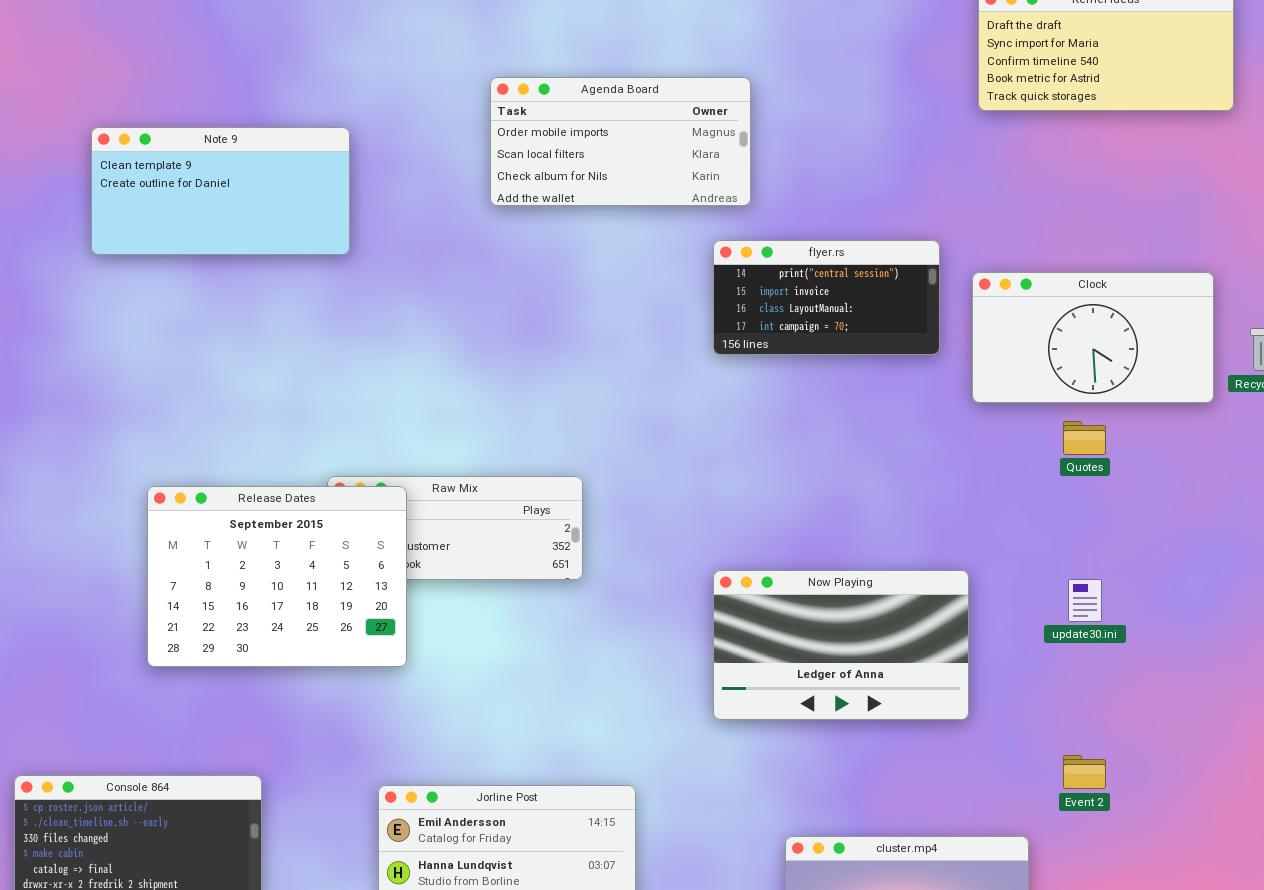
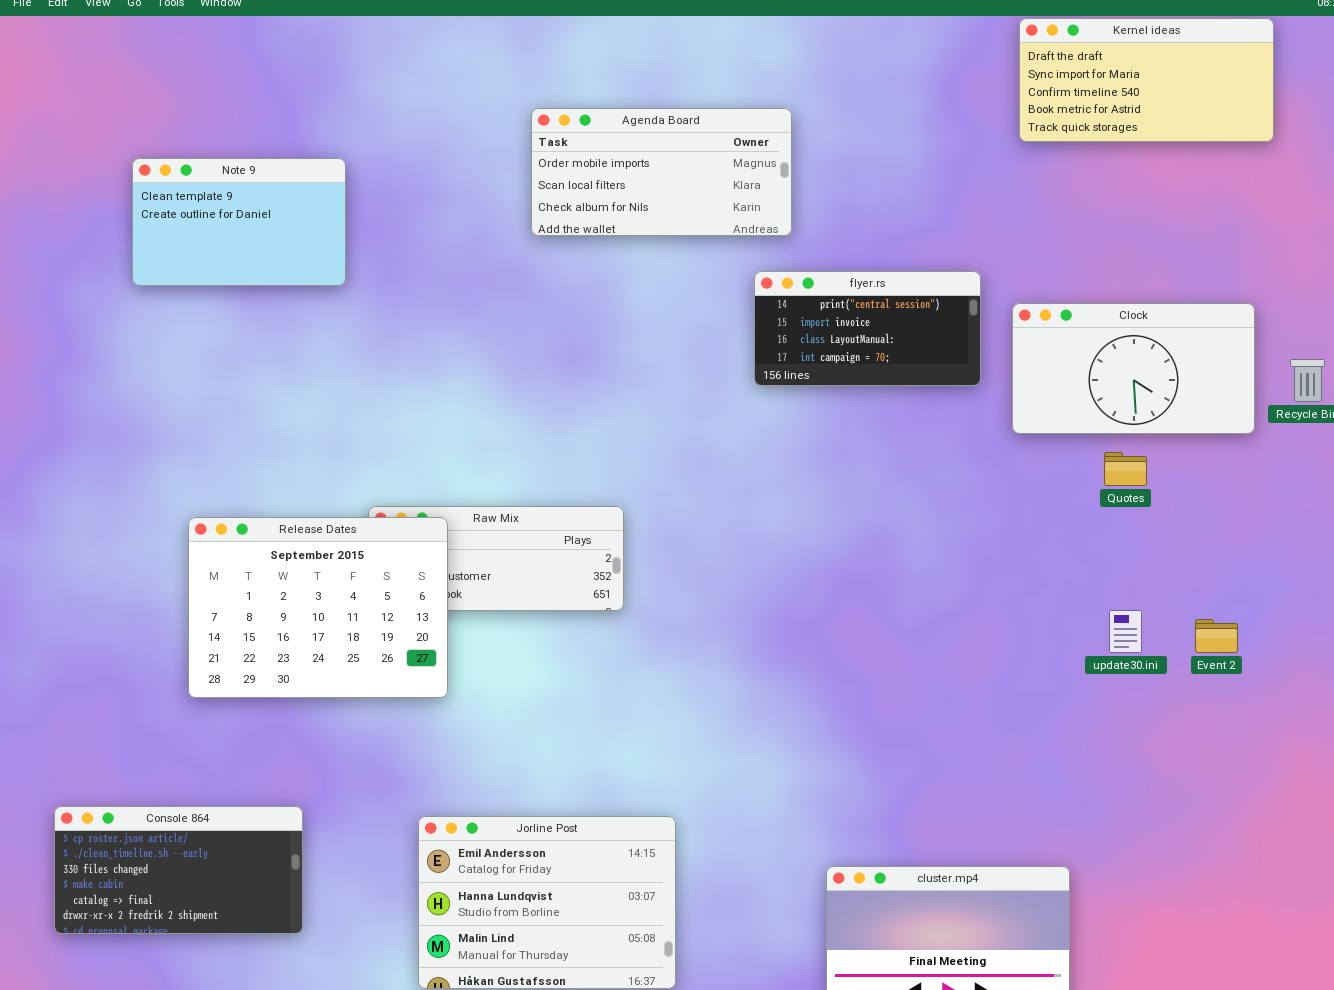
Note 9: [91,127,350,255] -> [132,158,346,286], resized
Now Playing: [713,570,969,720] -> none, closed
Event 2: [1063,755,1106,789] -> [1195,619,1238,653], moved

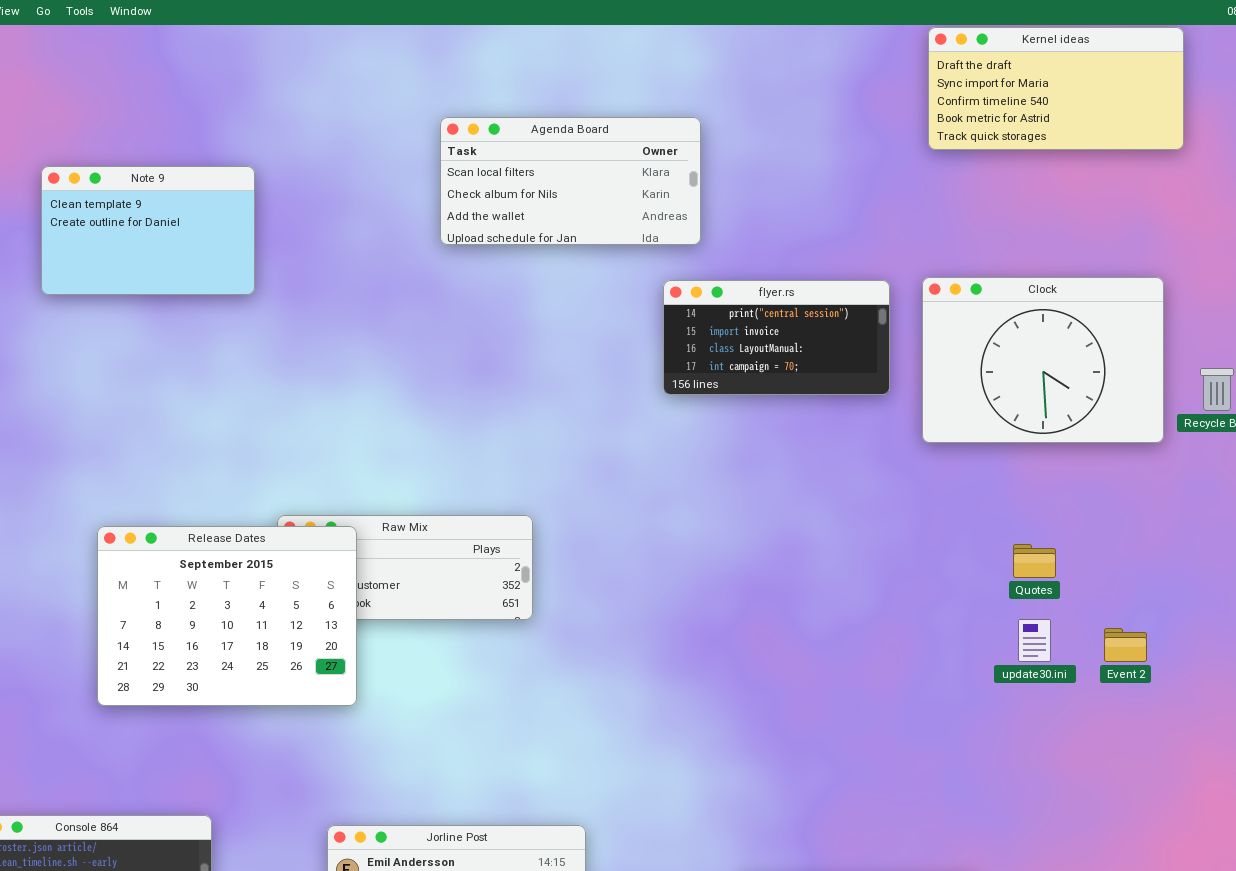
Agenda Board: [531,108,792,236] -> [440,117,701,245], scrolled down 1 row
Clock: [1012,303,1255,434] -> [922,277,1164,443], resized
Quotes: [1104,452,1147,486] -> [1013,544,1056,578], moved

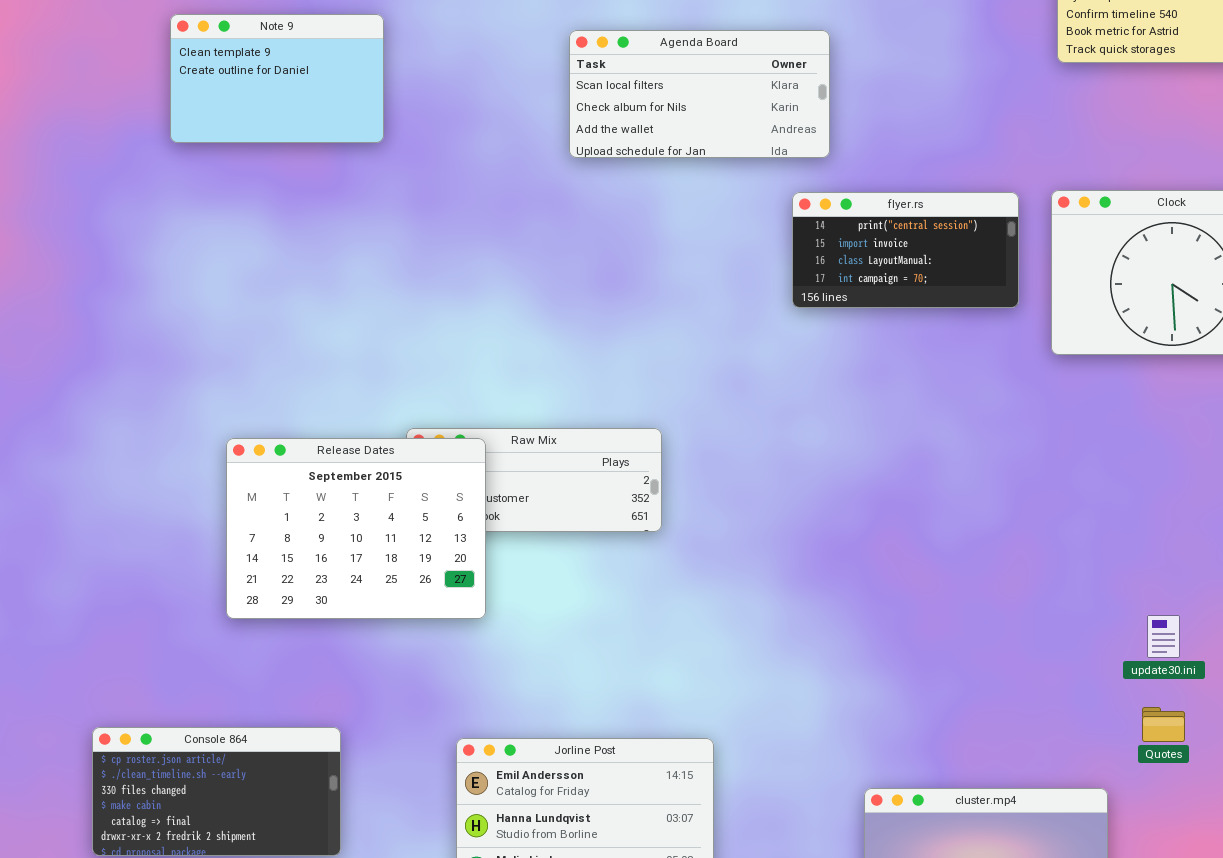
Note 9: [41,166,255,295] -> [170,14,384,143], moved
Quotes: [1013,544,1056,578] -> [1142,707,1185,742], moved
update30.ini: [1018,619,1051,662] -> [1147,615,1180,658], moved

